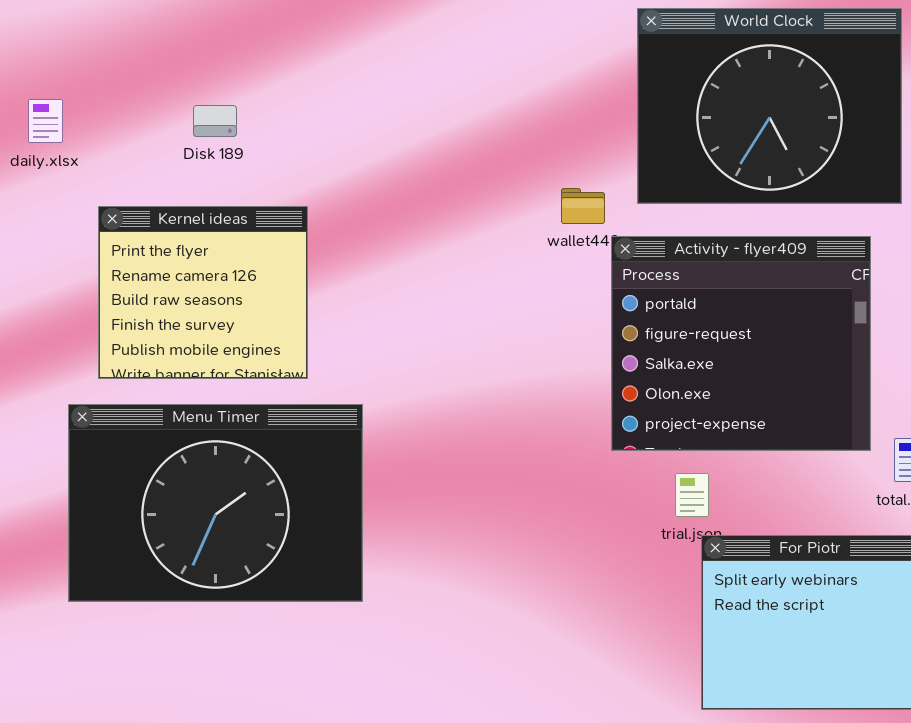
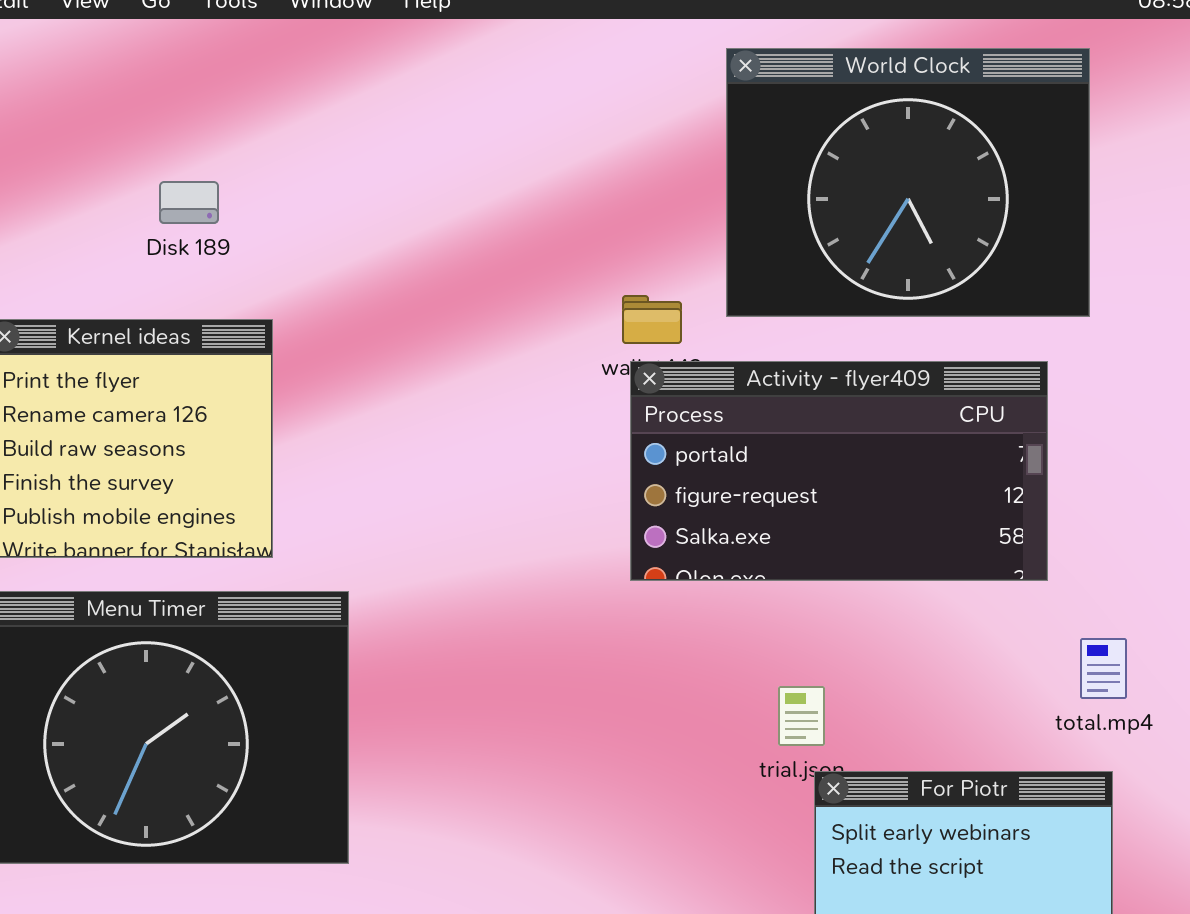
Disk 189: [193,105,237,137] -> [159,181,219,224], moved
Activity - flyer409: [611,236,871,451] -> [630,361,1048,581], resized

